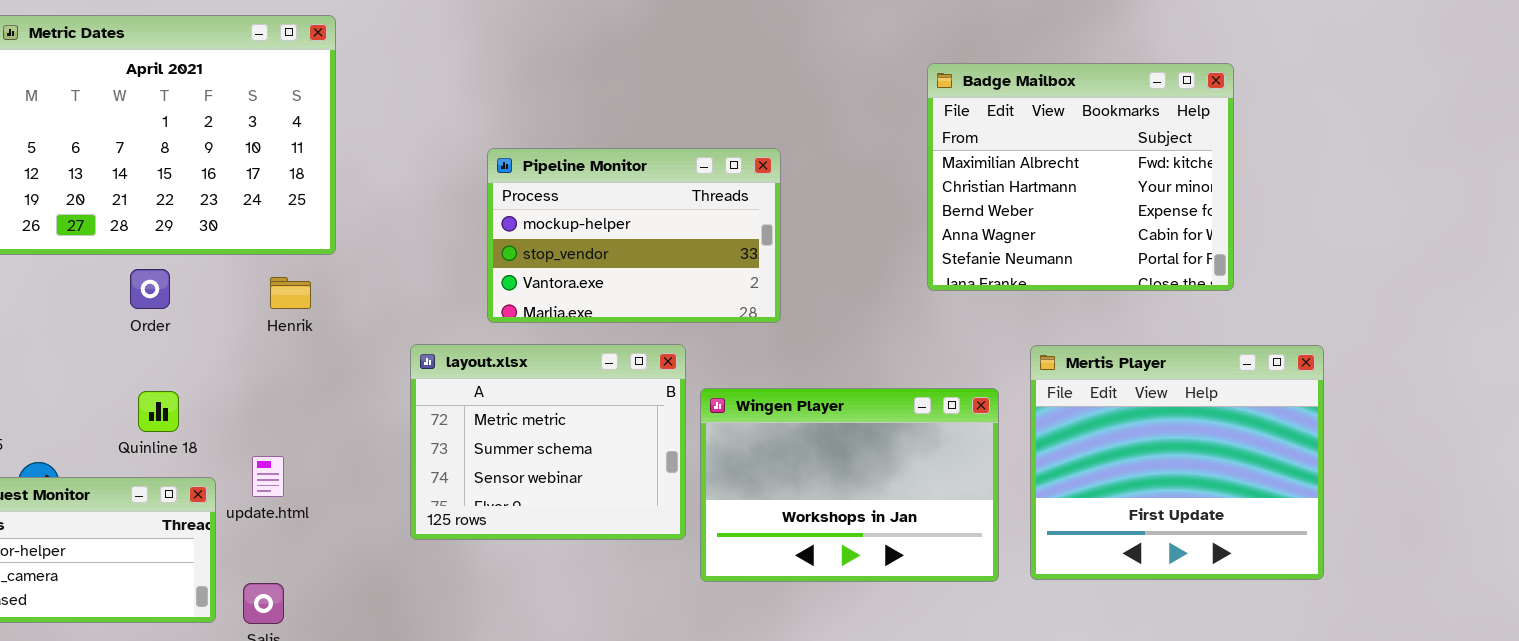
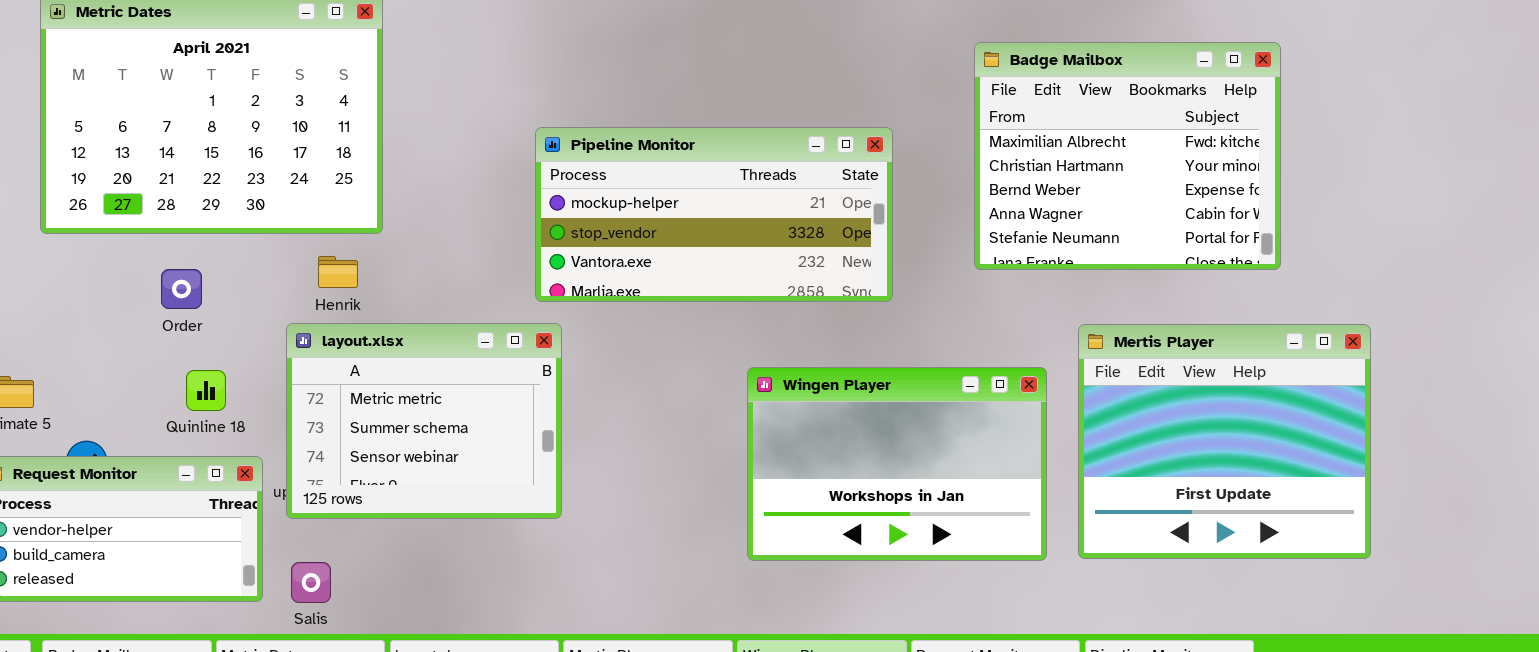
Pipeline Monitor: [487,148,781,323] -> [535,127,893,302], resized
Order: [130,269,170,309] -> [161,269,202,309], moved
layout.xlsx: [410,344,686,540] -> [286,323,562,519], moved

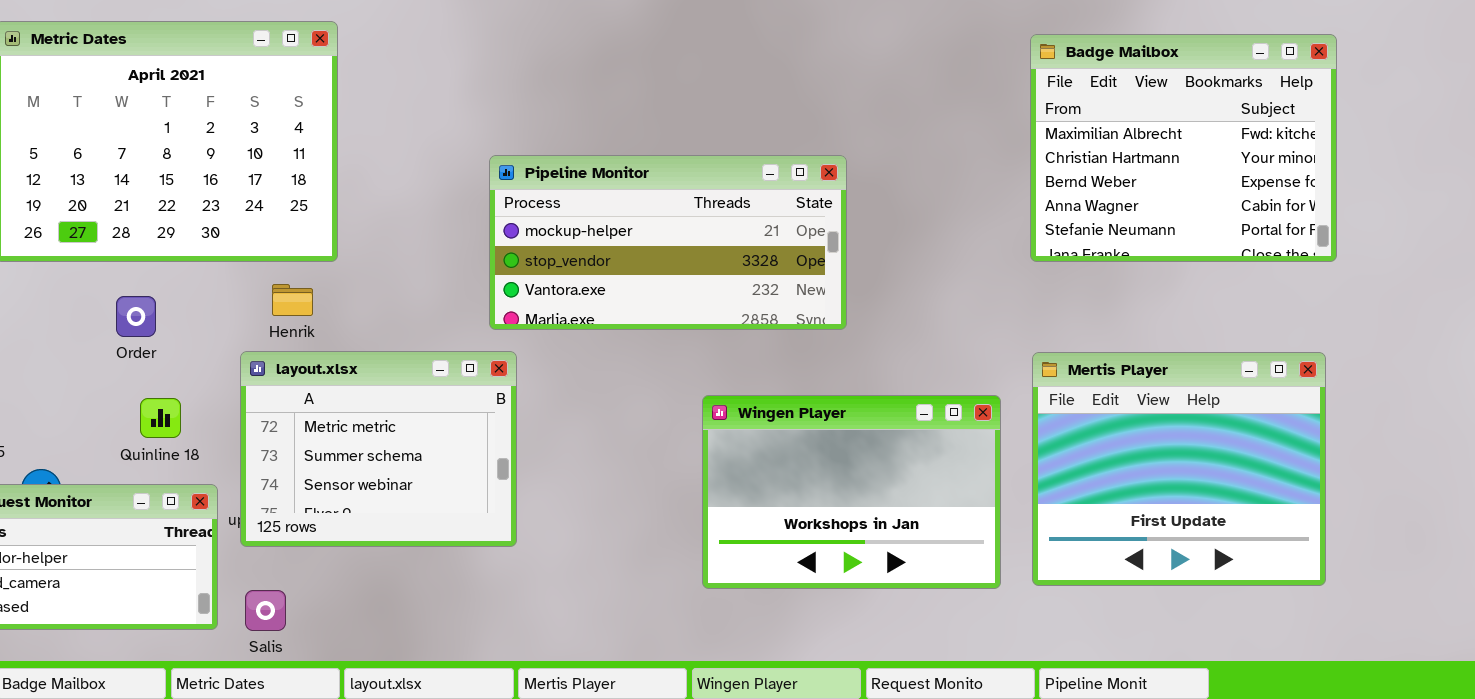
Badge Mailbox: [974,42,1281,270] -> [1030,34,1337,262], moved

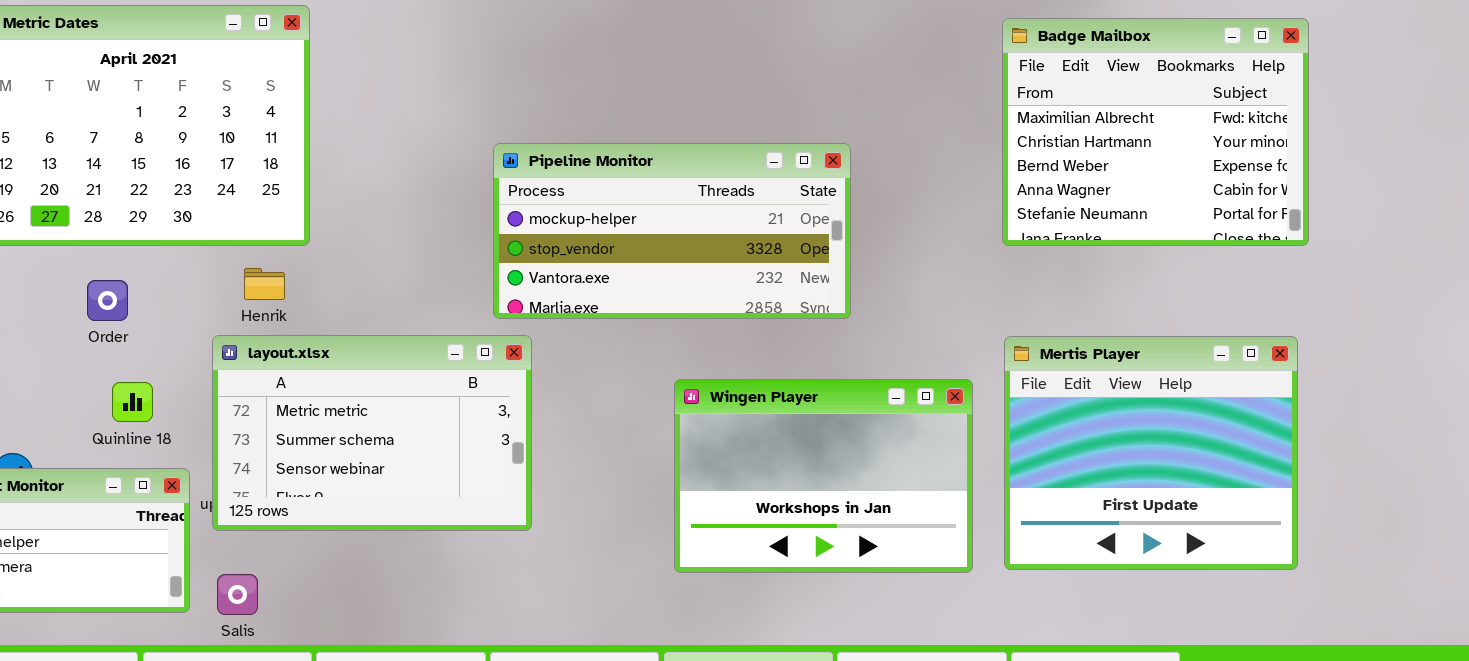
Pipeline Monitor: [489,155,847,330] -> [493,143,851,319], moved
layout.xlsx: [240,351,517,547] -> [212,335,532,531], resized

